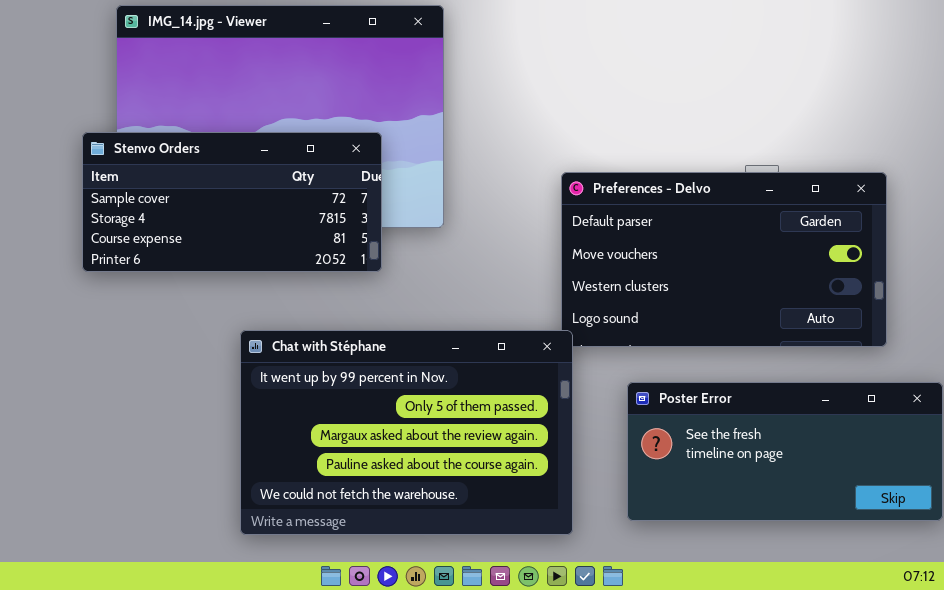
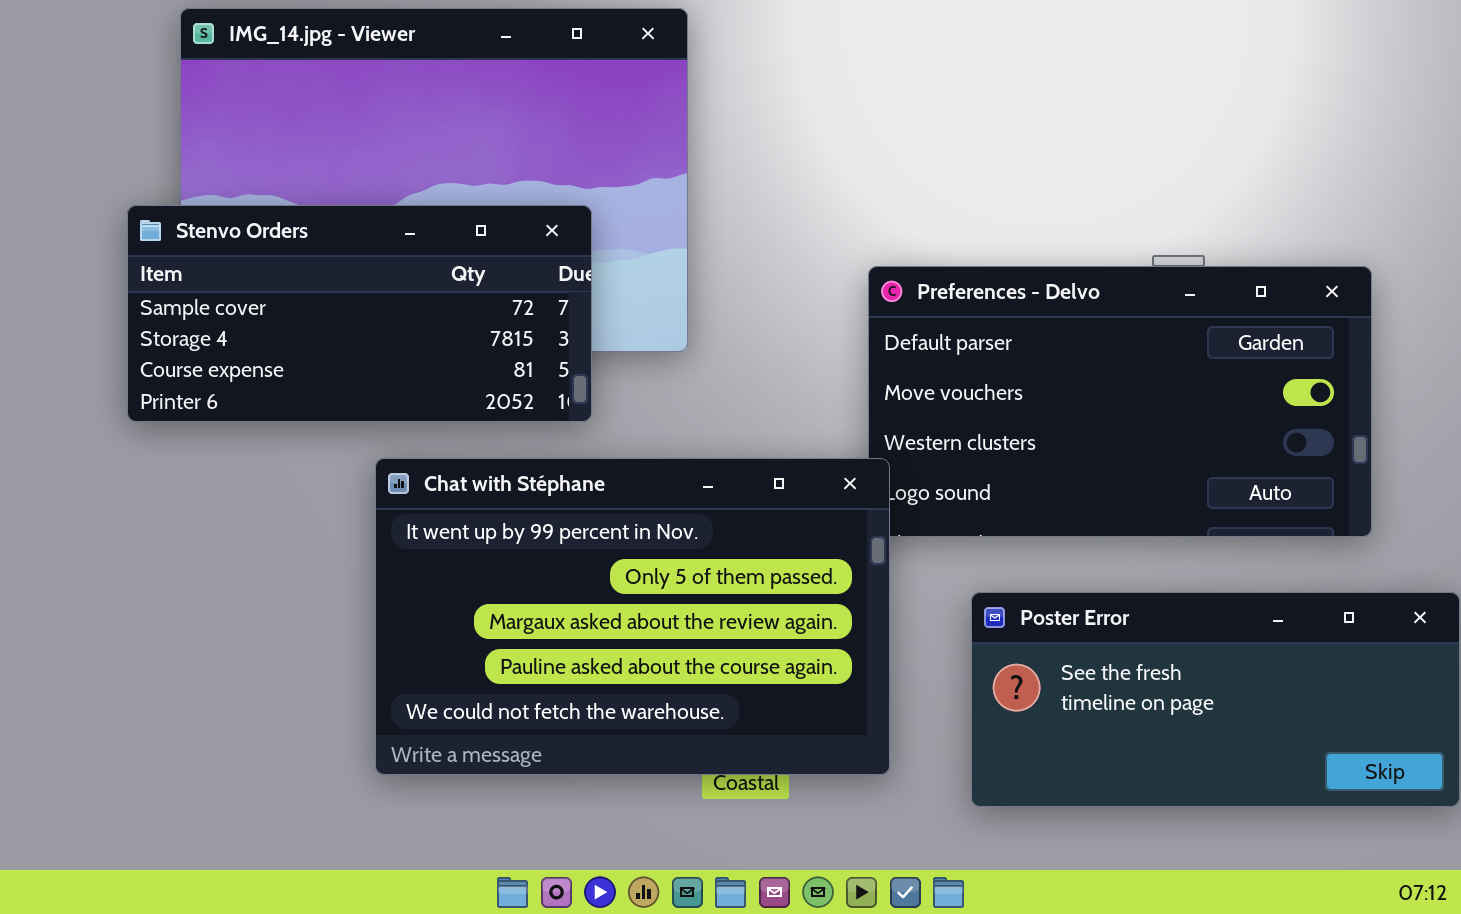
Chat with Stéphane: [240,330,573,535] -> [375,458,890,775], moved

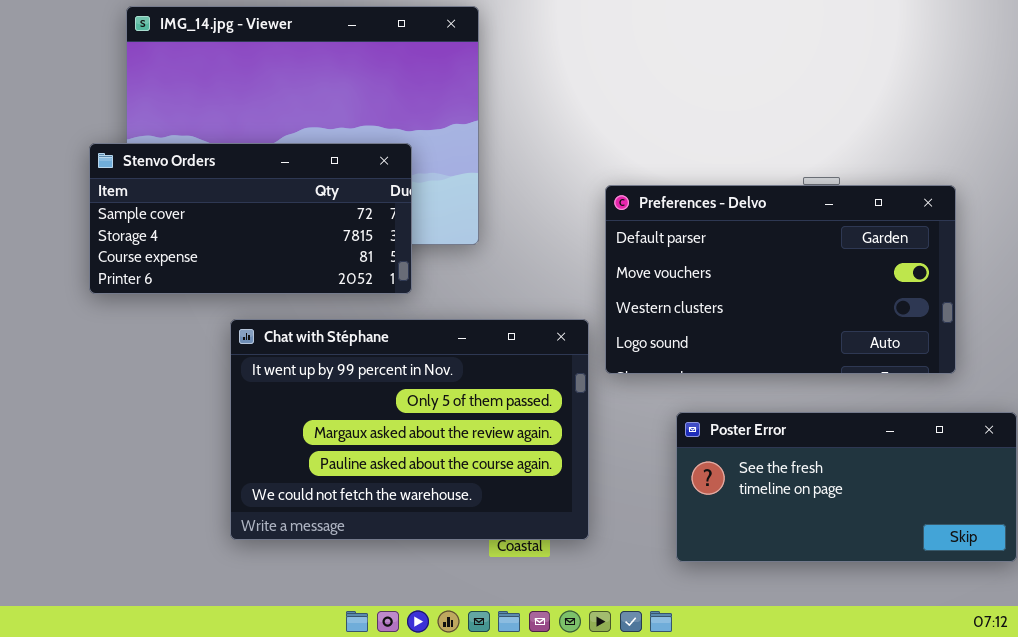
Chat with Stéphane: [375,458,890,775] -> [230,319,589,540], moved

